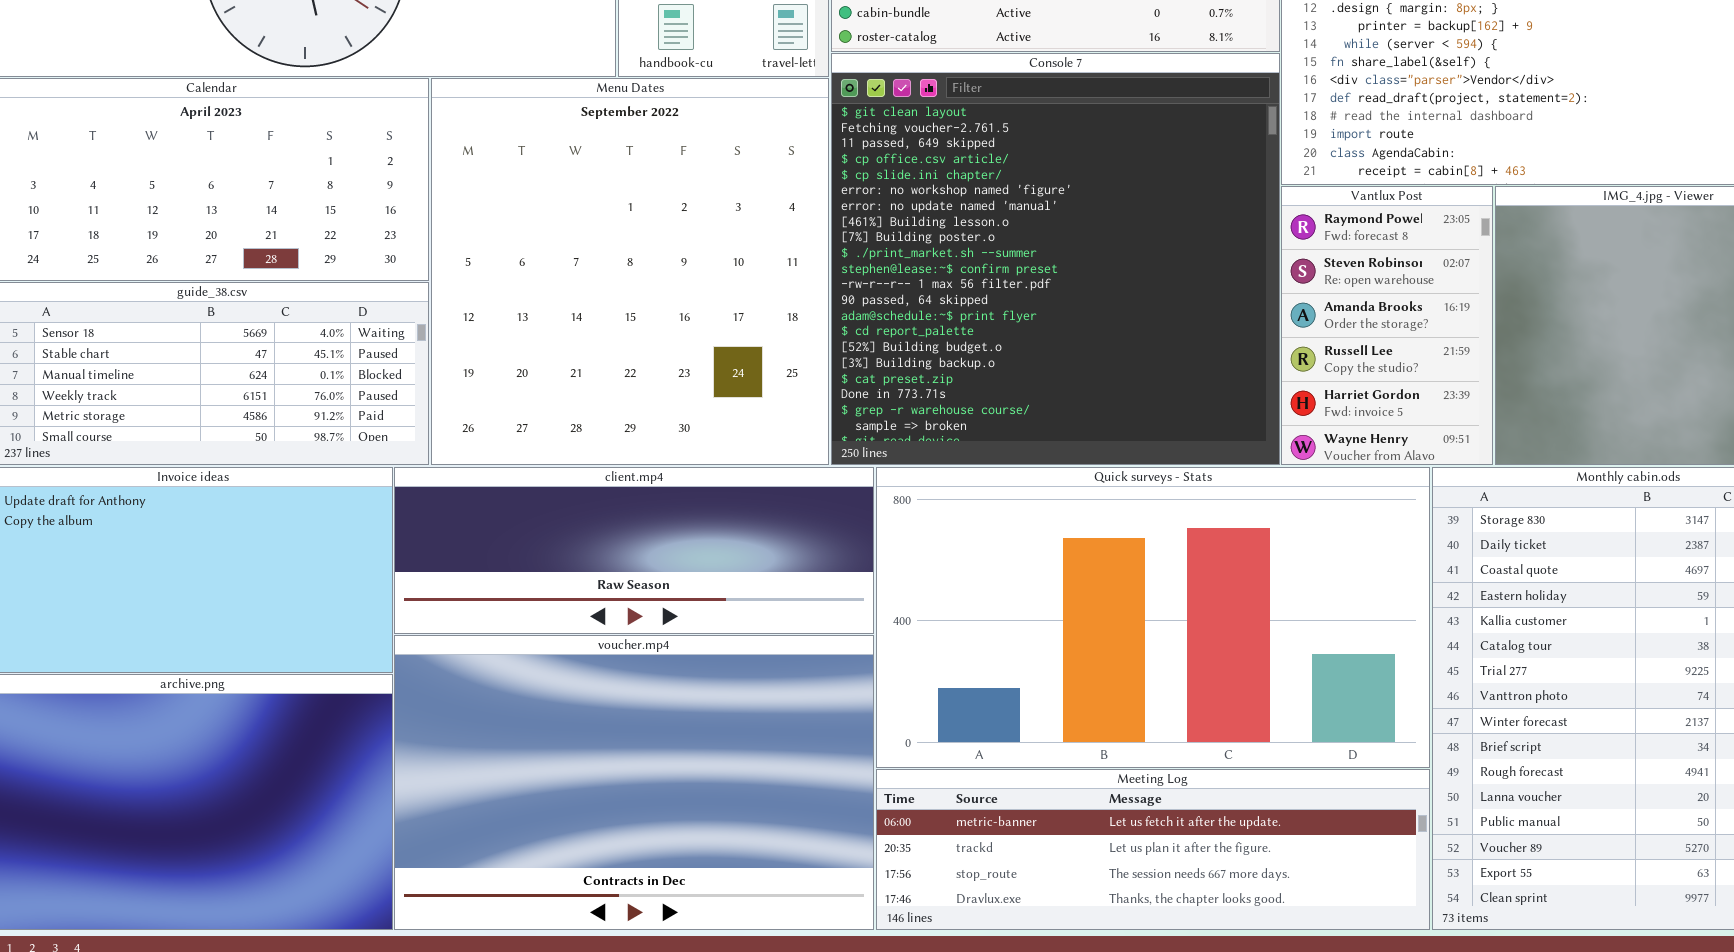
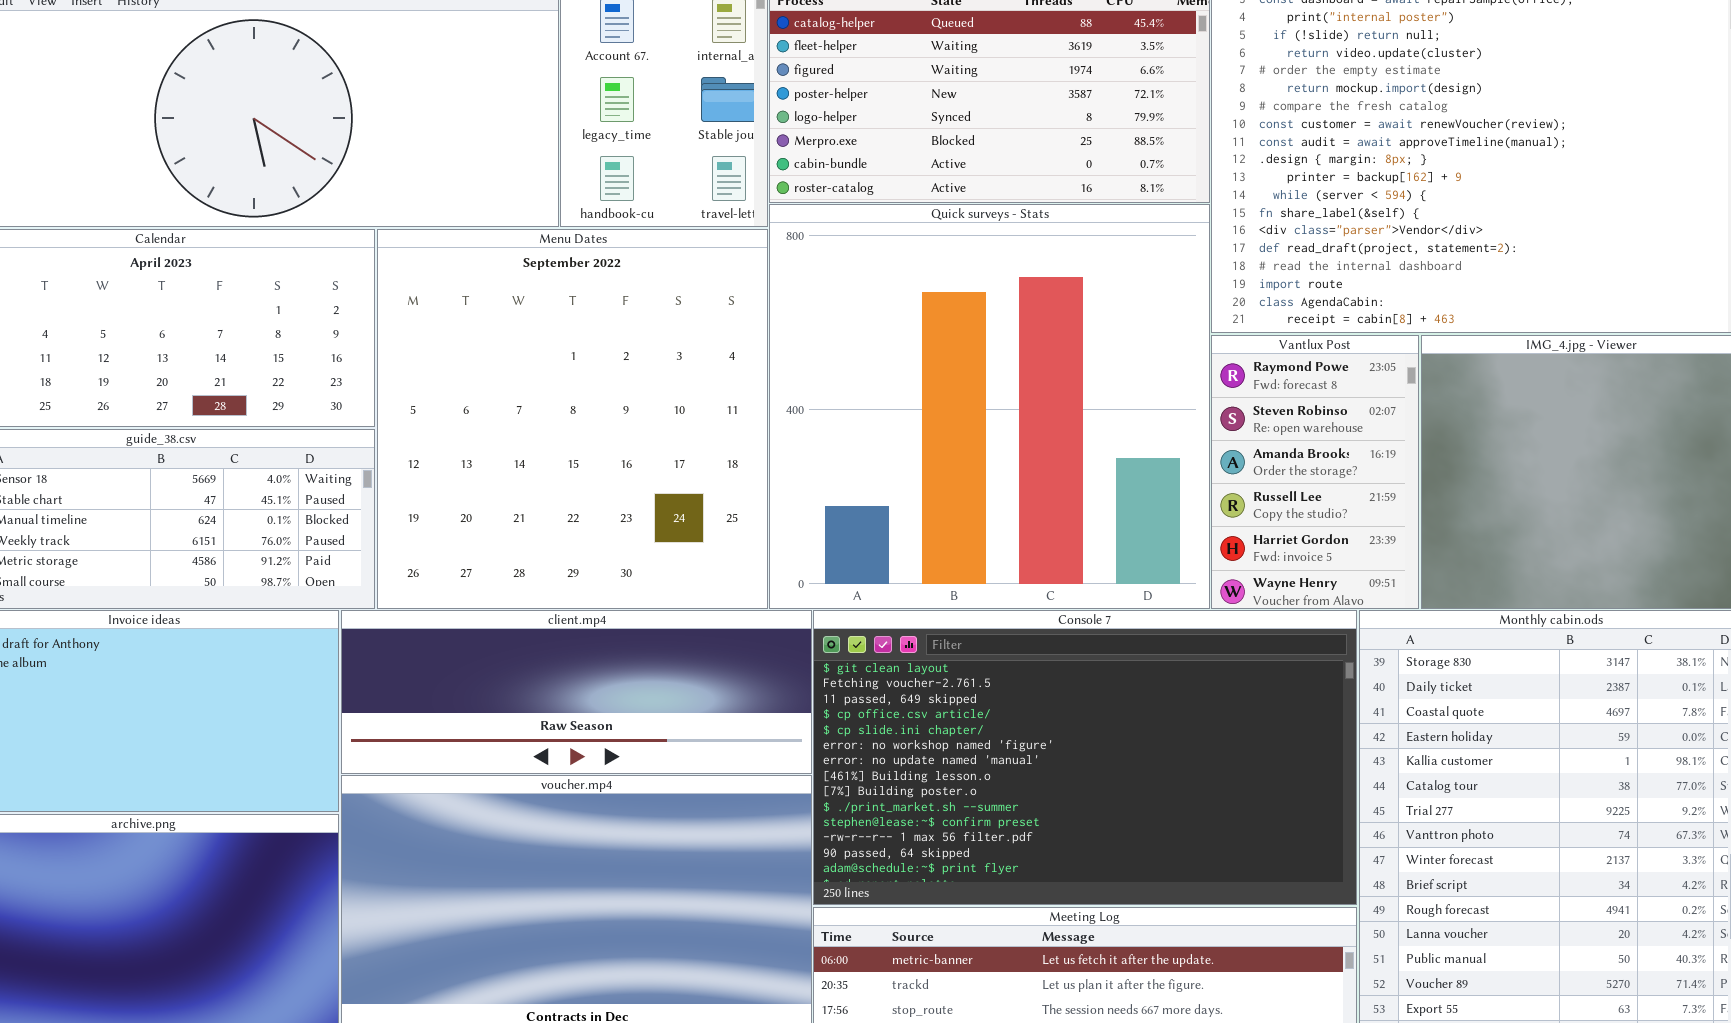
Console 7: [831,53,1280,465] -> [813,610,1357,905], moved, resized
Quick surveys - Stats: [876,467,1430,768] -> [769,204,1210,609], moved, resized

